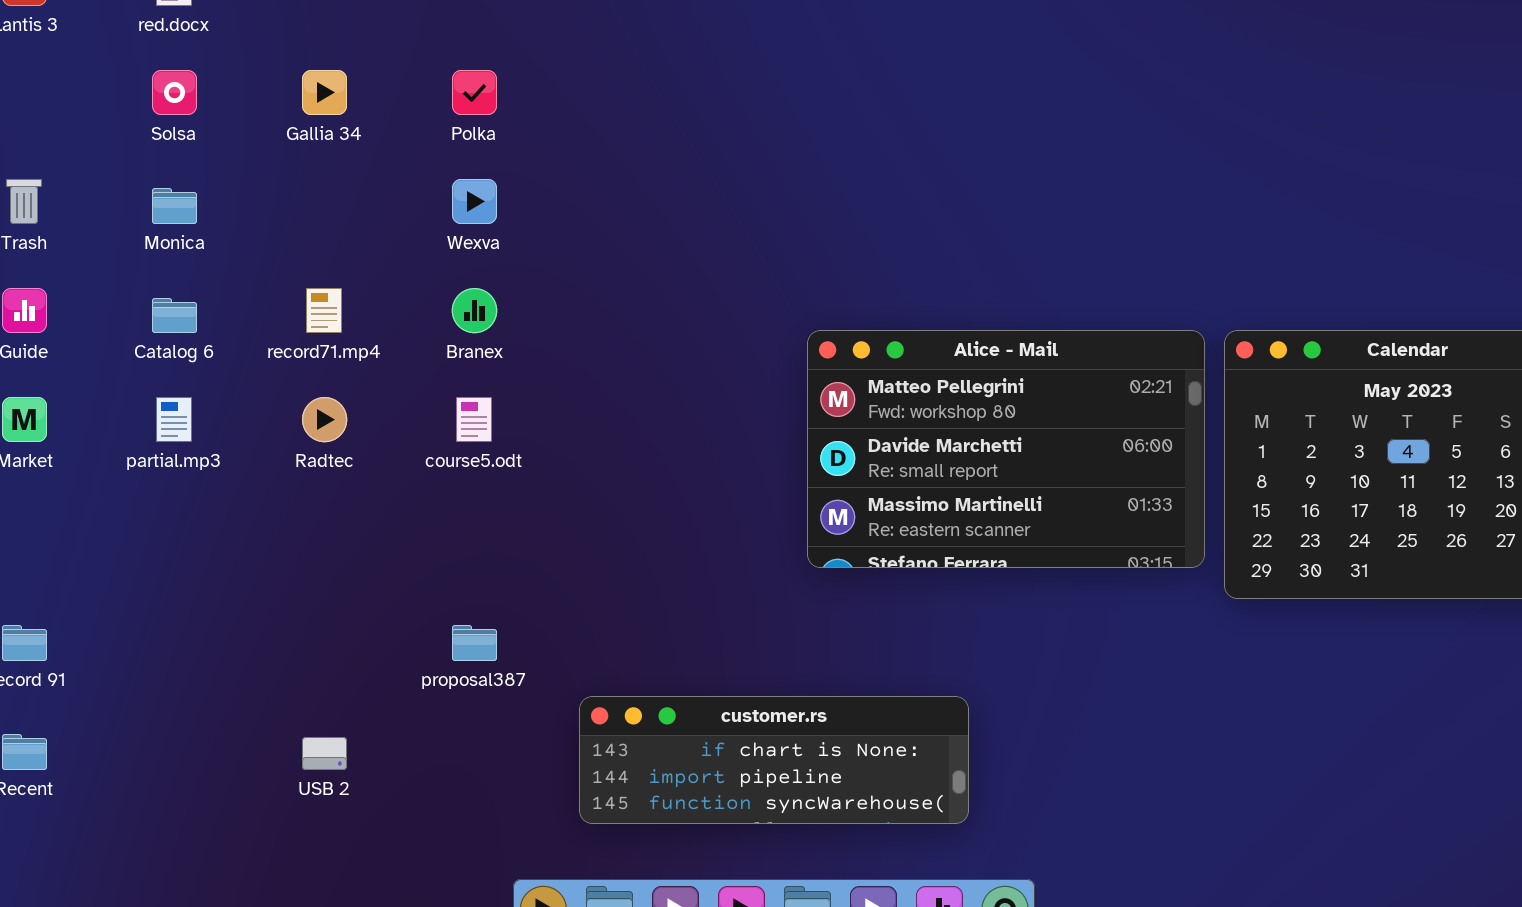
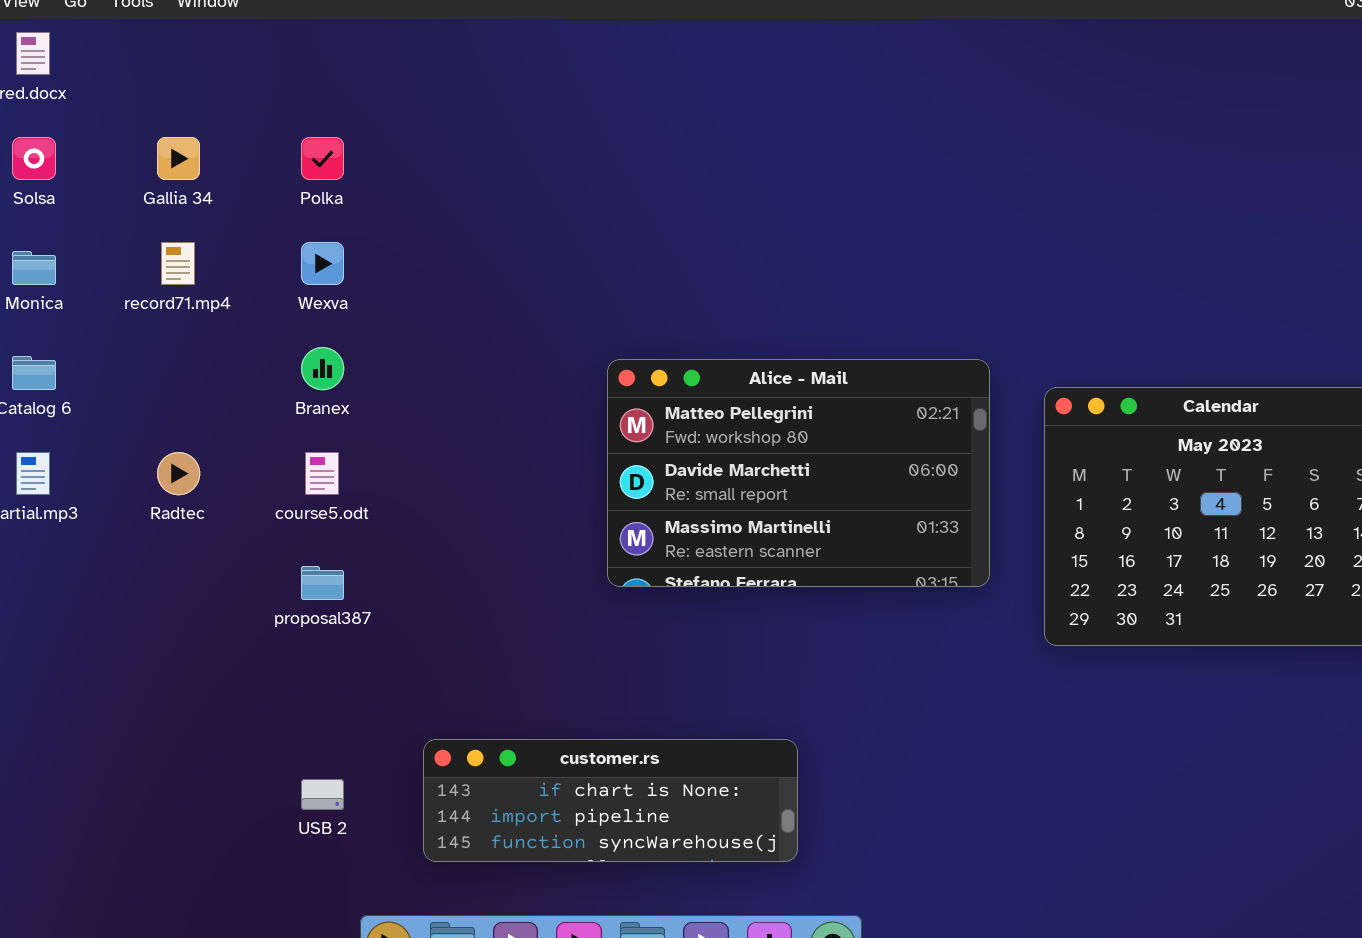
record71.mp4: [306,288,342,333] -> [161,242,195,285], moved
Alice - Mail: [807,330,1205,568] -> [607,359,990,587], moved
proposal387: [452,625,497,661] -> [301,566,344,600], moved
USB 2: [302,737,347,770] -> [301,779,344,810], moved

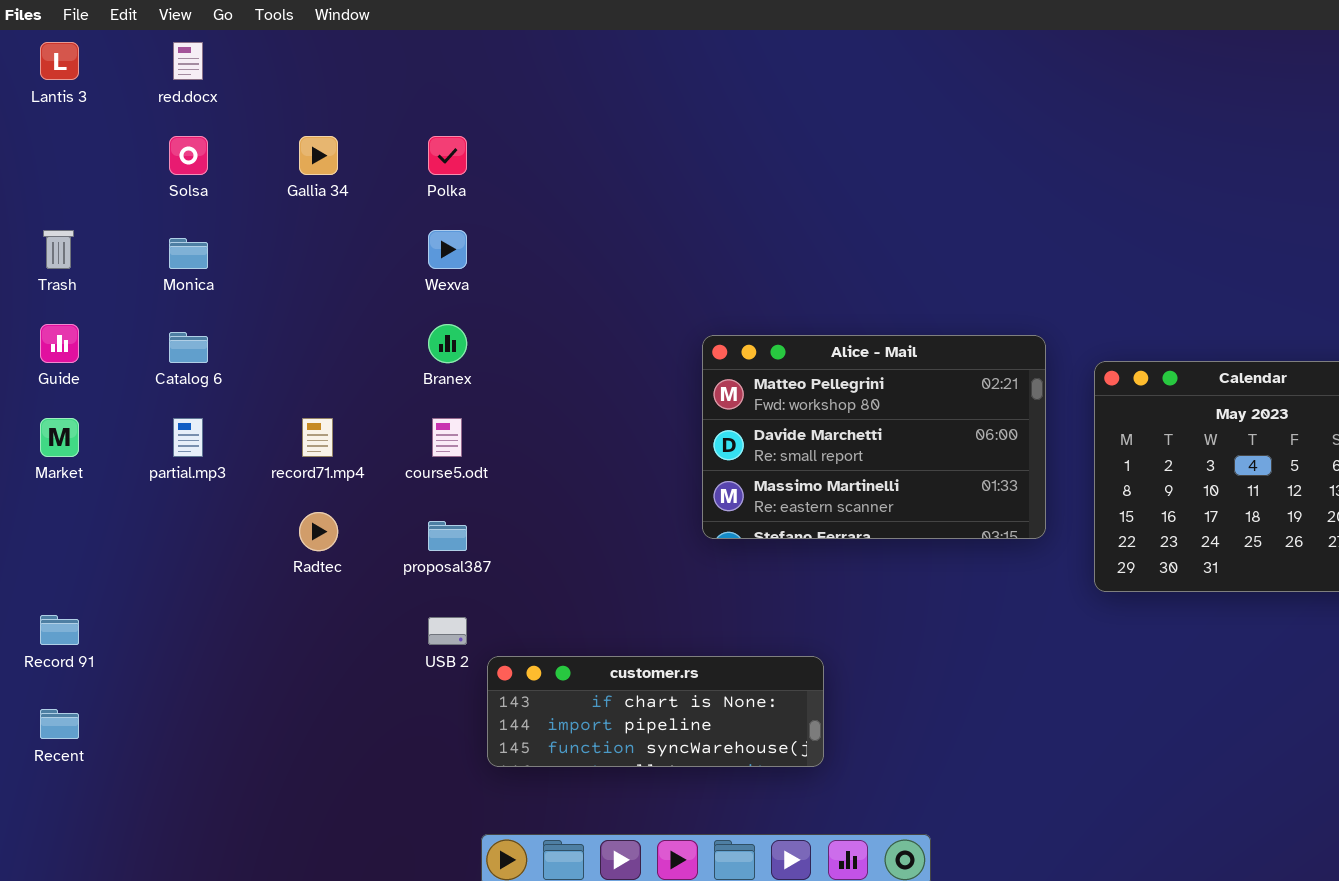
record71.mp4: [161,242,195,285] -> [302,418,333,457], moved
Radtec: [157,452,200,495] -> [299,512,338,551], moved
customer.rs: [423,739,798,862] -> [487,656,824,767], moved
USB 2: [301,779,344,810] -> [428,617,467,645], moved

